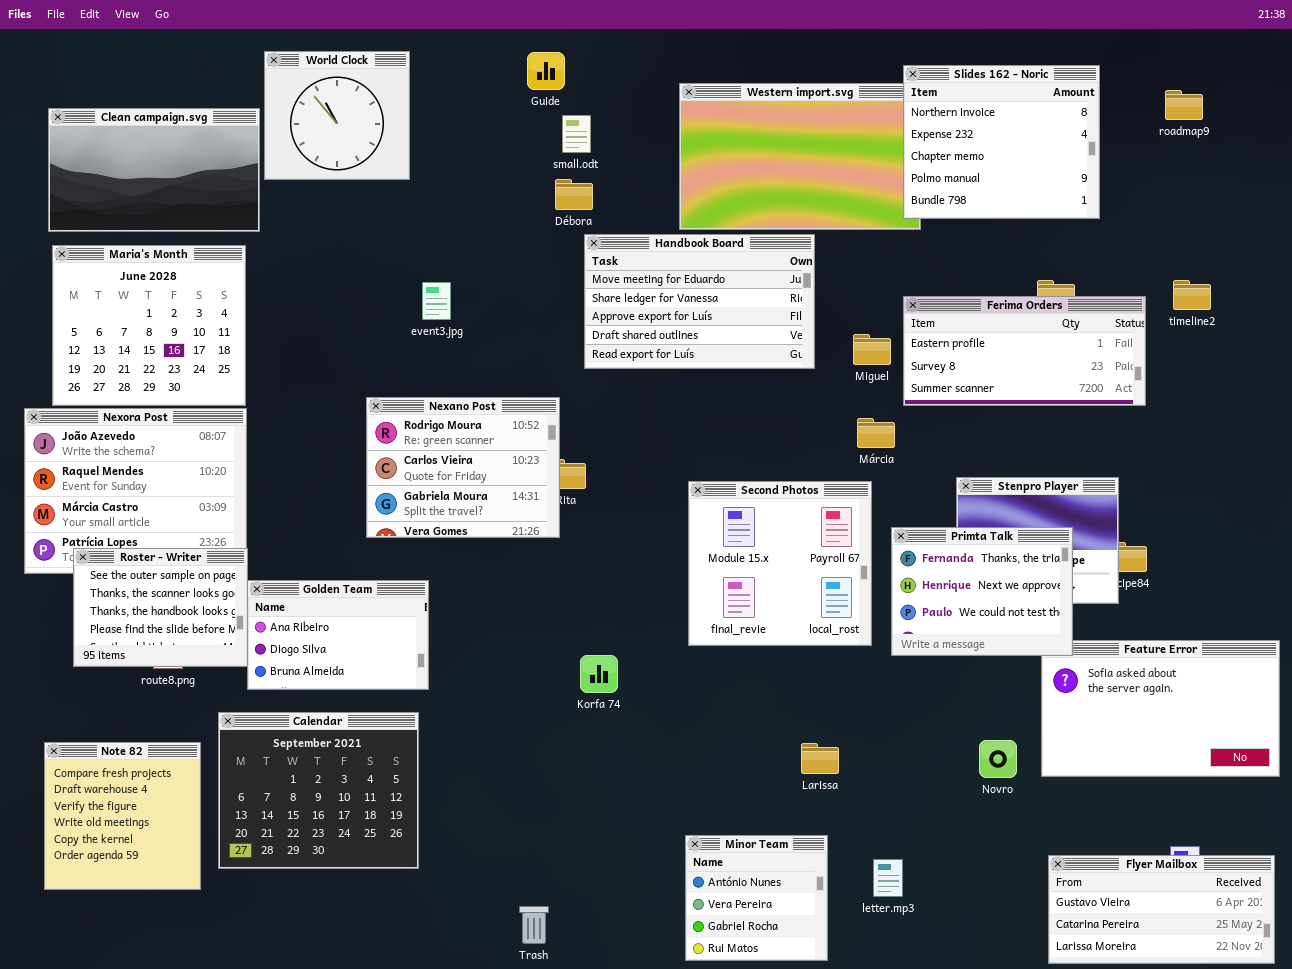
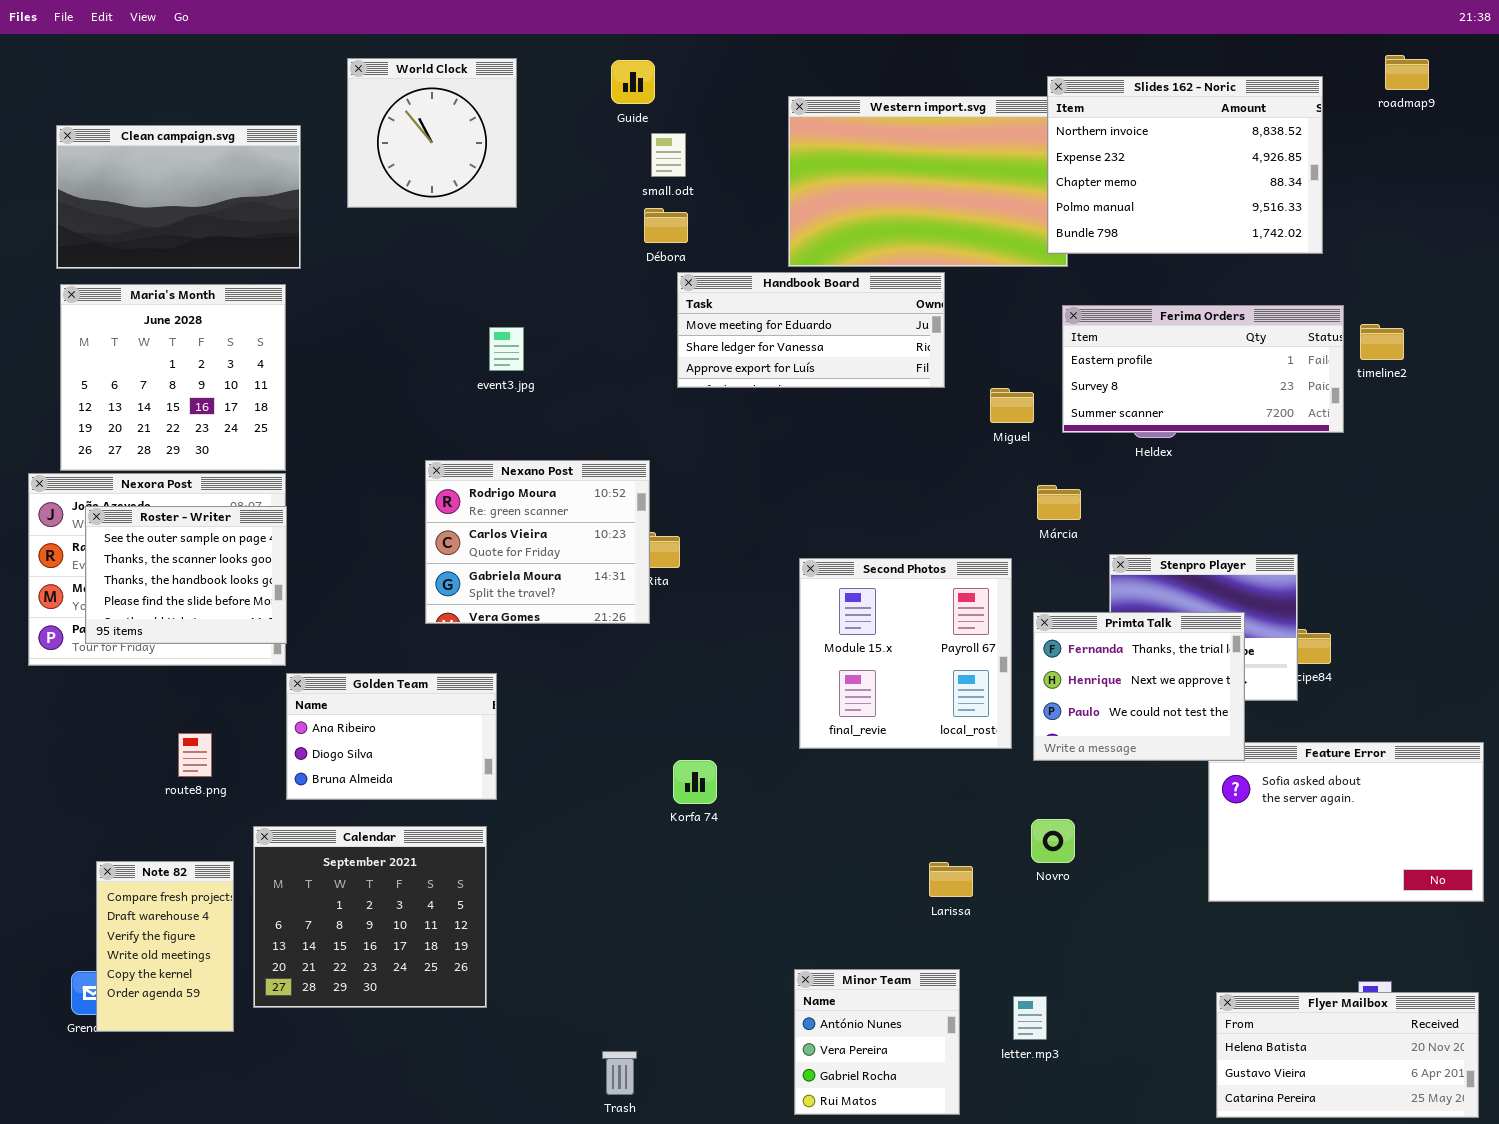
World Clock: [264,51,410,180] -> [347,58,517,208], moved
Slides 162 - Noric: [903,65,1100,219] -> [1047,76,1323,254], resized
roadmap9: [1165,90,1203,120] -> [1385,55,1429,90], moved
Handbook Board: [584,234,815,369] -> [677,272,945,388], resized
Ferima Orders: [903,296,1146,406] -> [1062,305,1344,433], moved
Márcia: [857,418,895,448] -> [1037,485,1081,520], moved
Roster - Writer: [73,548,248,667] -> [85,506,287,644], moved
Novro: [979,740,1017,778] -> [1031,819,1075,863], moved
Note 82: [44,742,201,890] -> [96,861,234,1032], resized
Flyer Mailbox: [1048,855,1275,964] -> [1216,992,1479,1118], scrolled up 1 row

